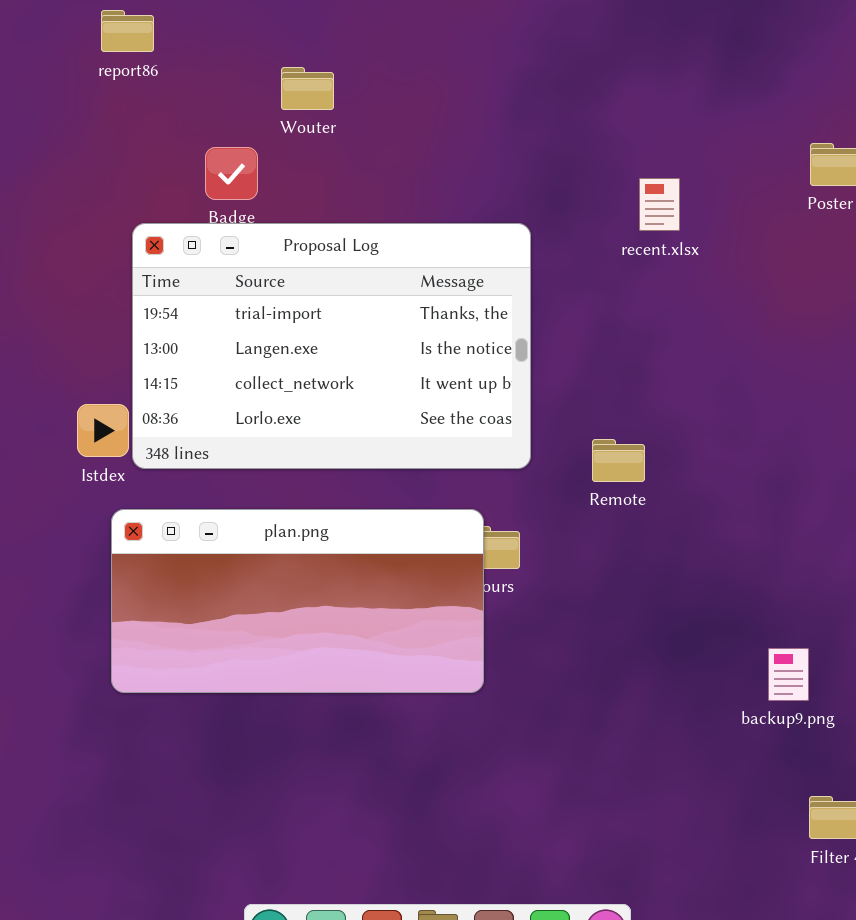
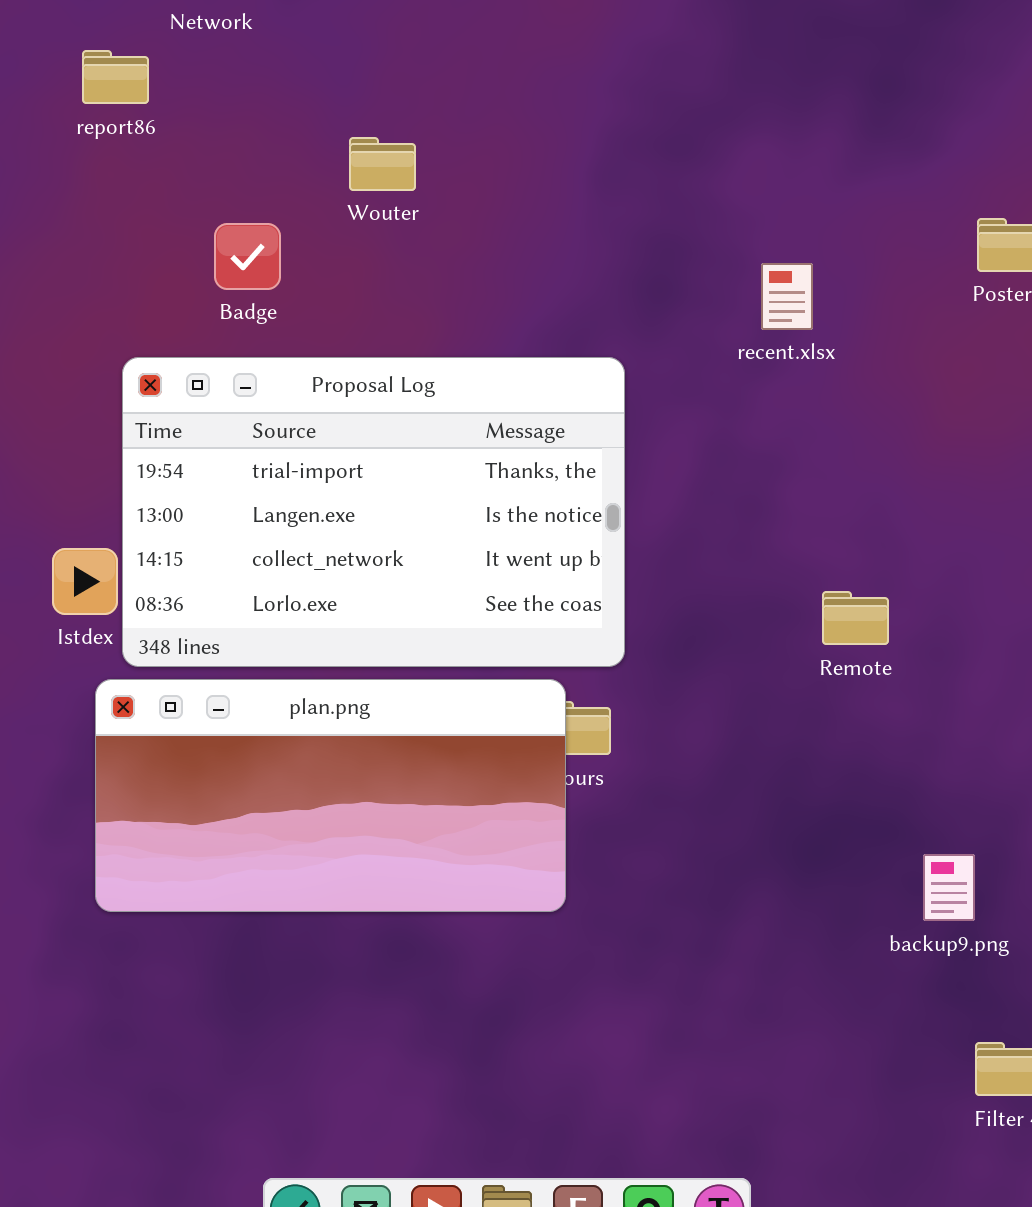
Wouter: [281,67,334,110] -> [349,137,416,191], moved
Proposal Log: [132,223,531,469] -> [122,357,625,667], moved
Remote: [592,439,645,482] -> [822,591,889,645], moved

